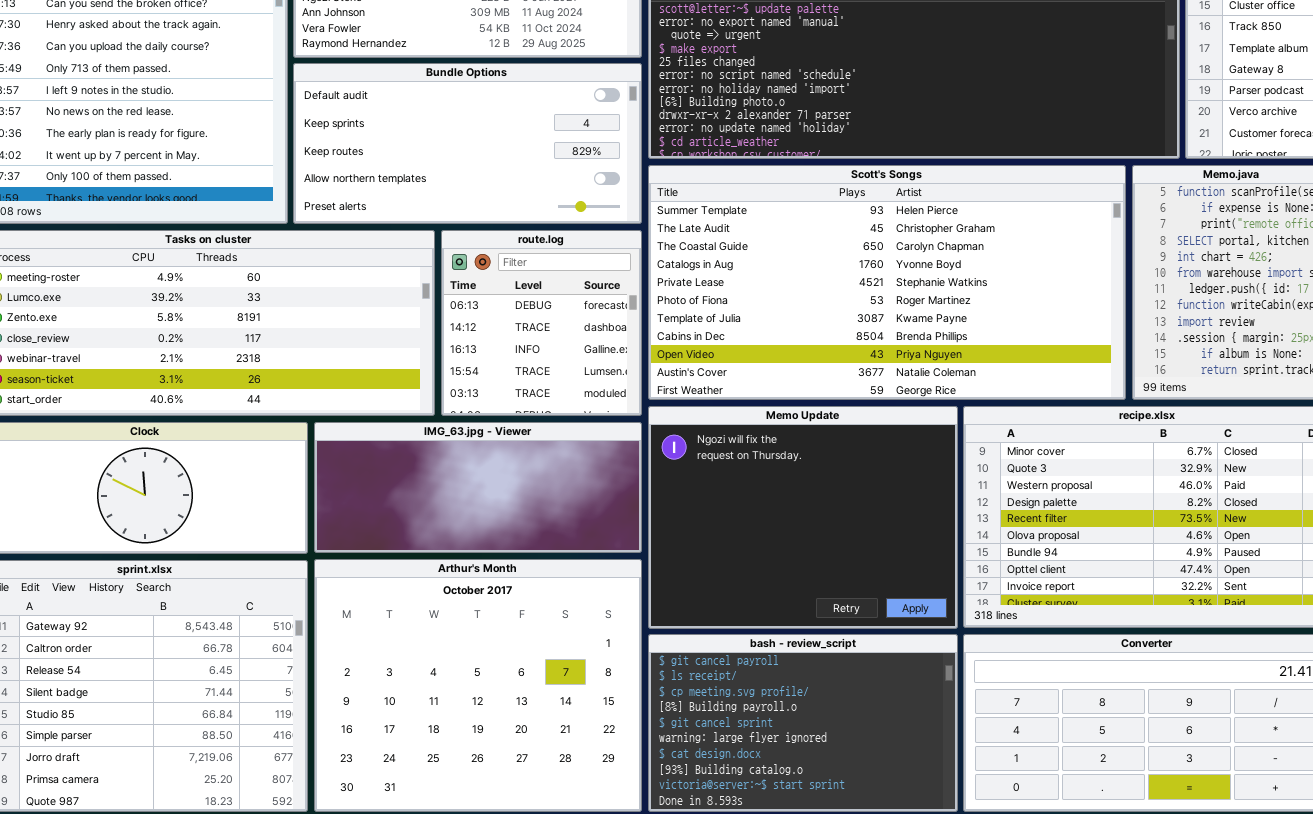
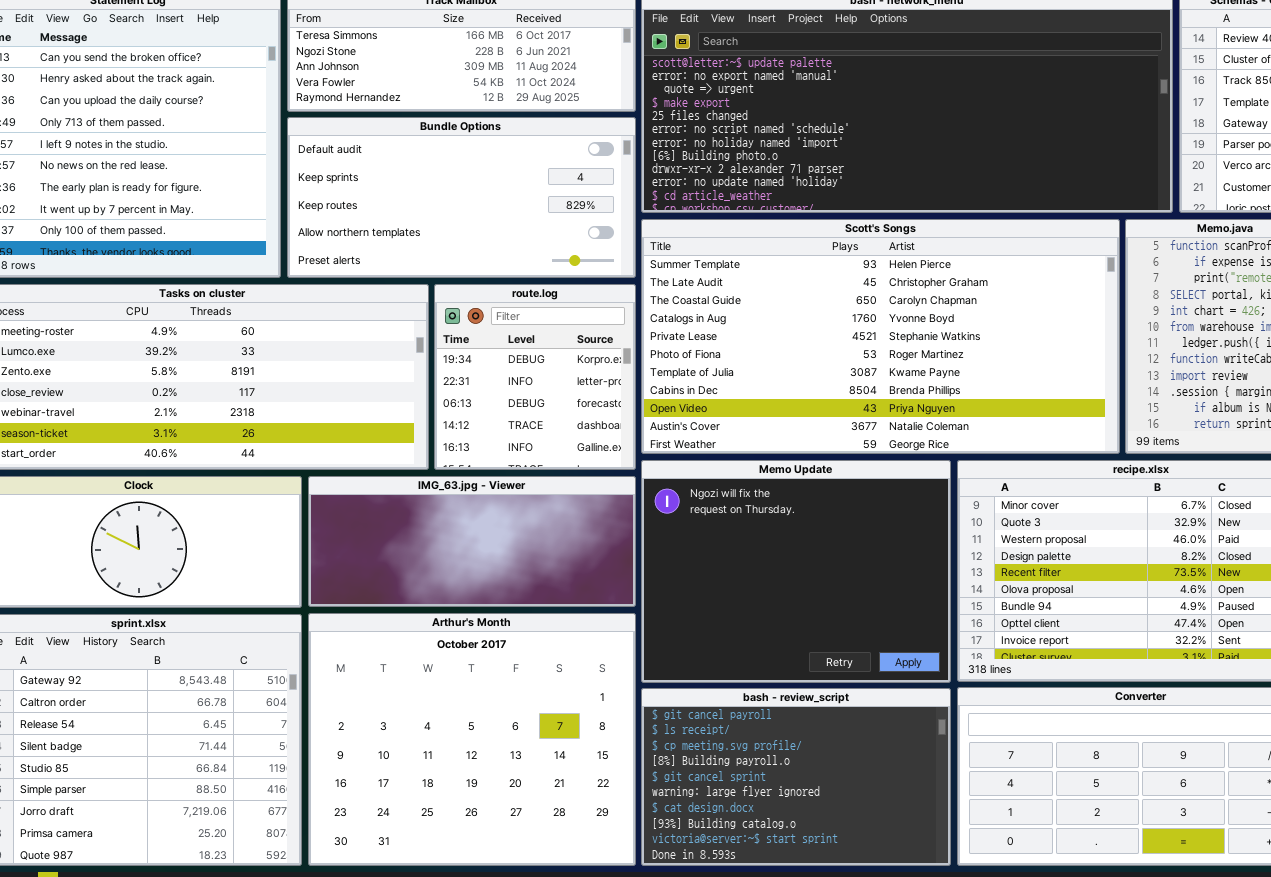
route.log: [441,230,642,416] -> [434,284,636,470], scrolled up 2 rows

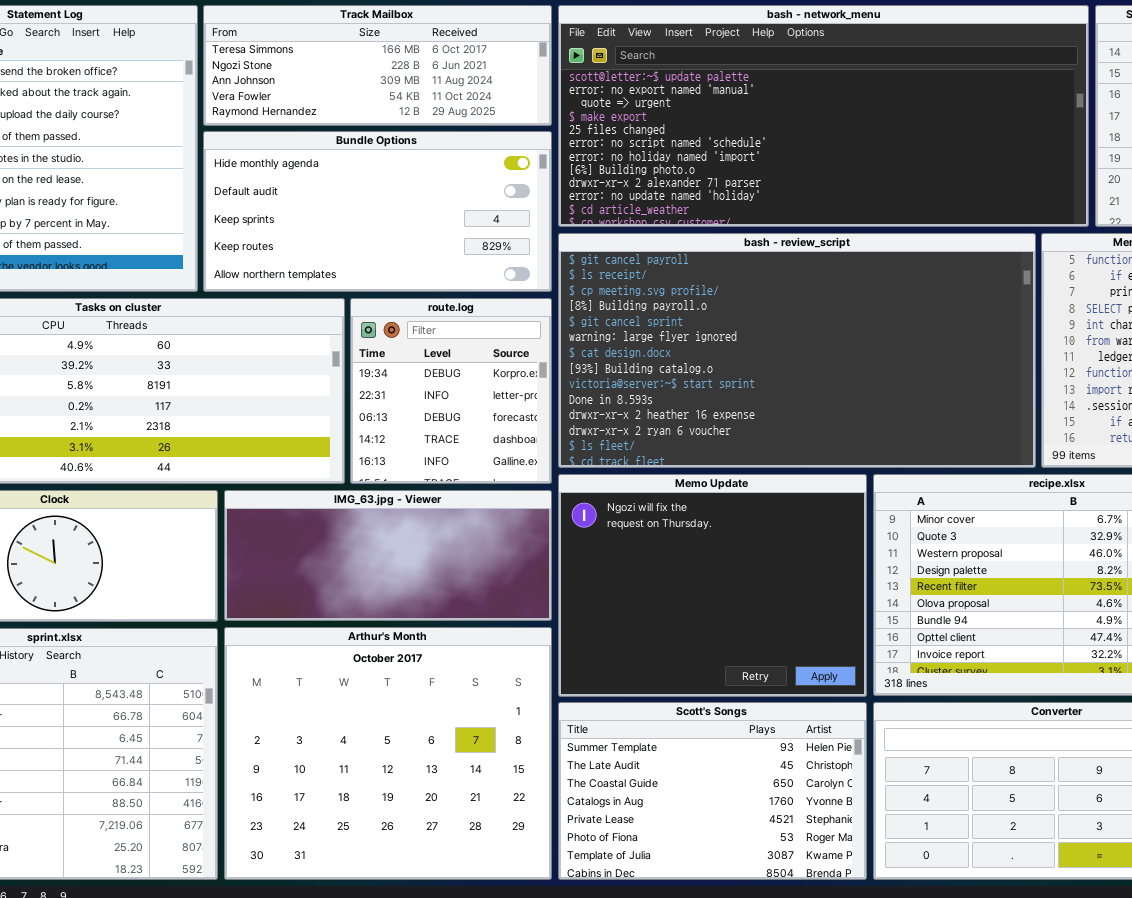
Bundle Options: [287,117,636,278] -> [203,131,552,292], scrolled up 1 row
Scott's Songs: [641,219,1120,454] -> [558,702,867,880], moved, resized
bash - review_script: [641,688,951,866] -> [558,233,1036,468], moved, resized

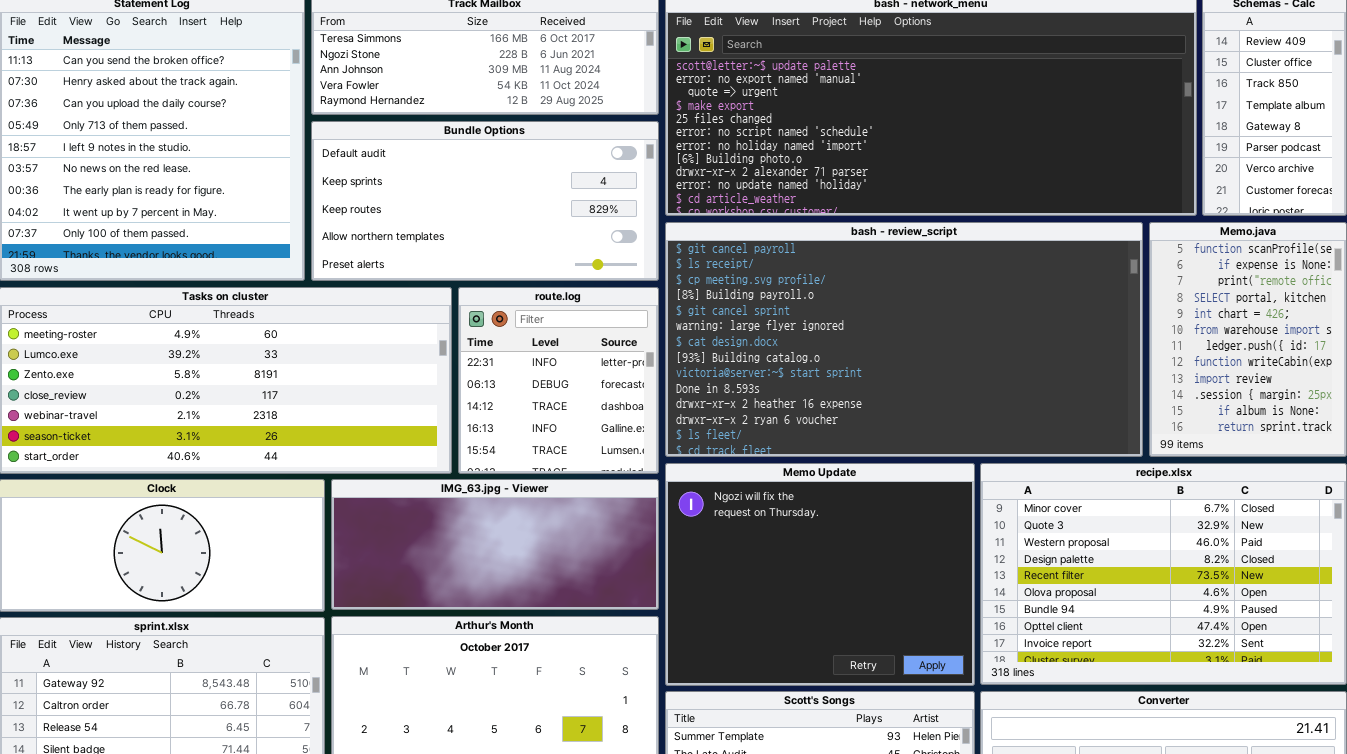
Bundle Options: [203,131,552,292] -> [311,121,659,281], scrolled down 1 row
route.log: [350,298,552,484] -> [458,287,659,474], scrolled down 1 row

